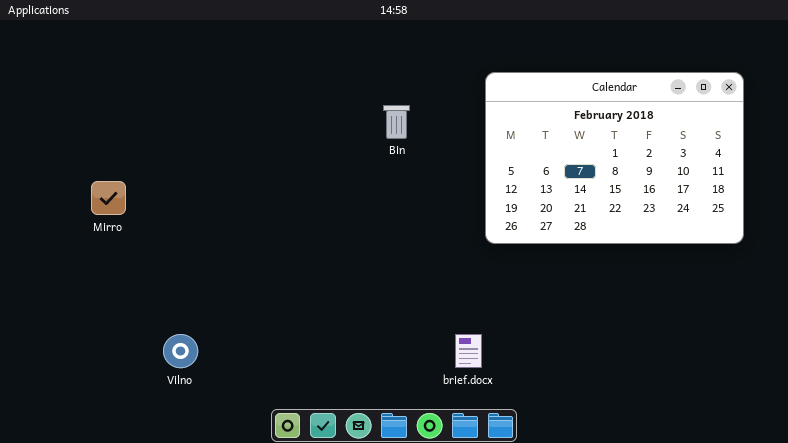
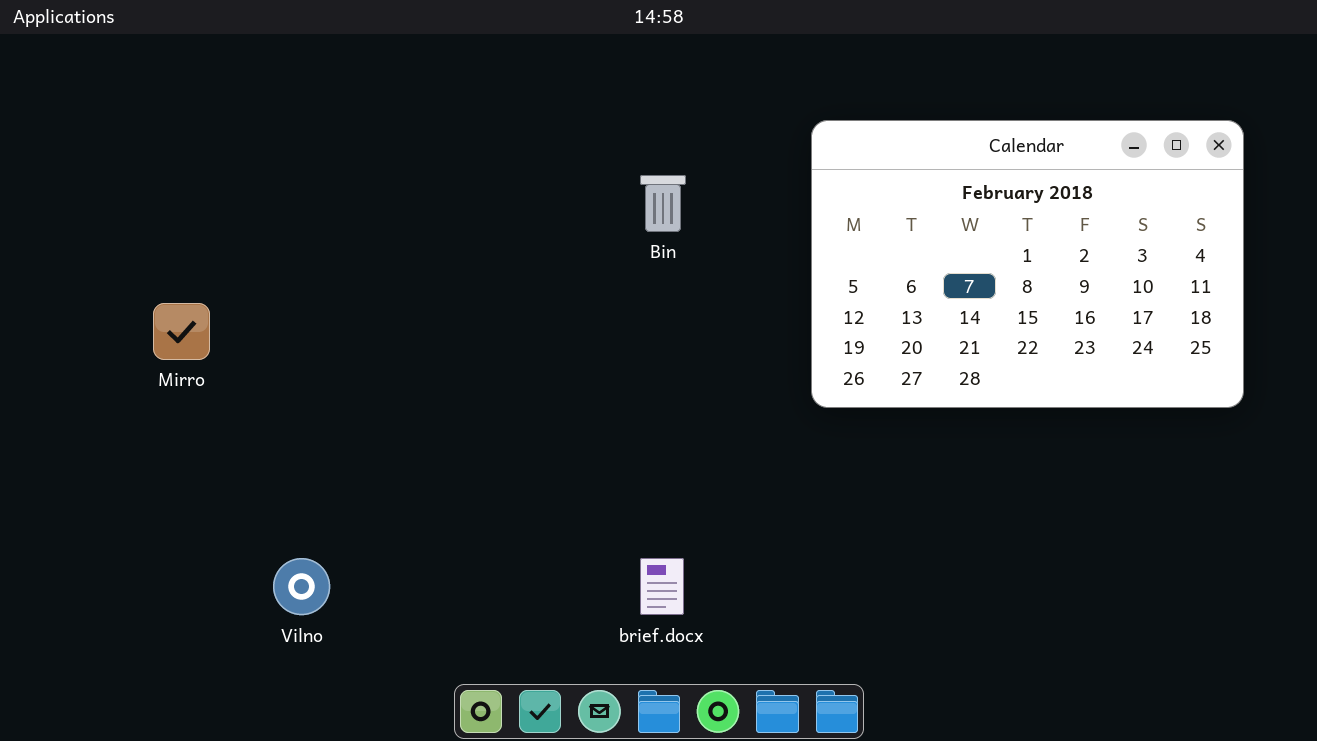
brief.docx: [455,334,482,368] -> [640,558,684,615], moved

